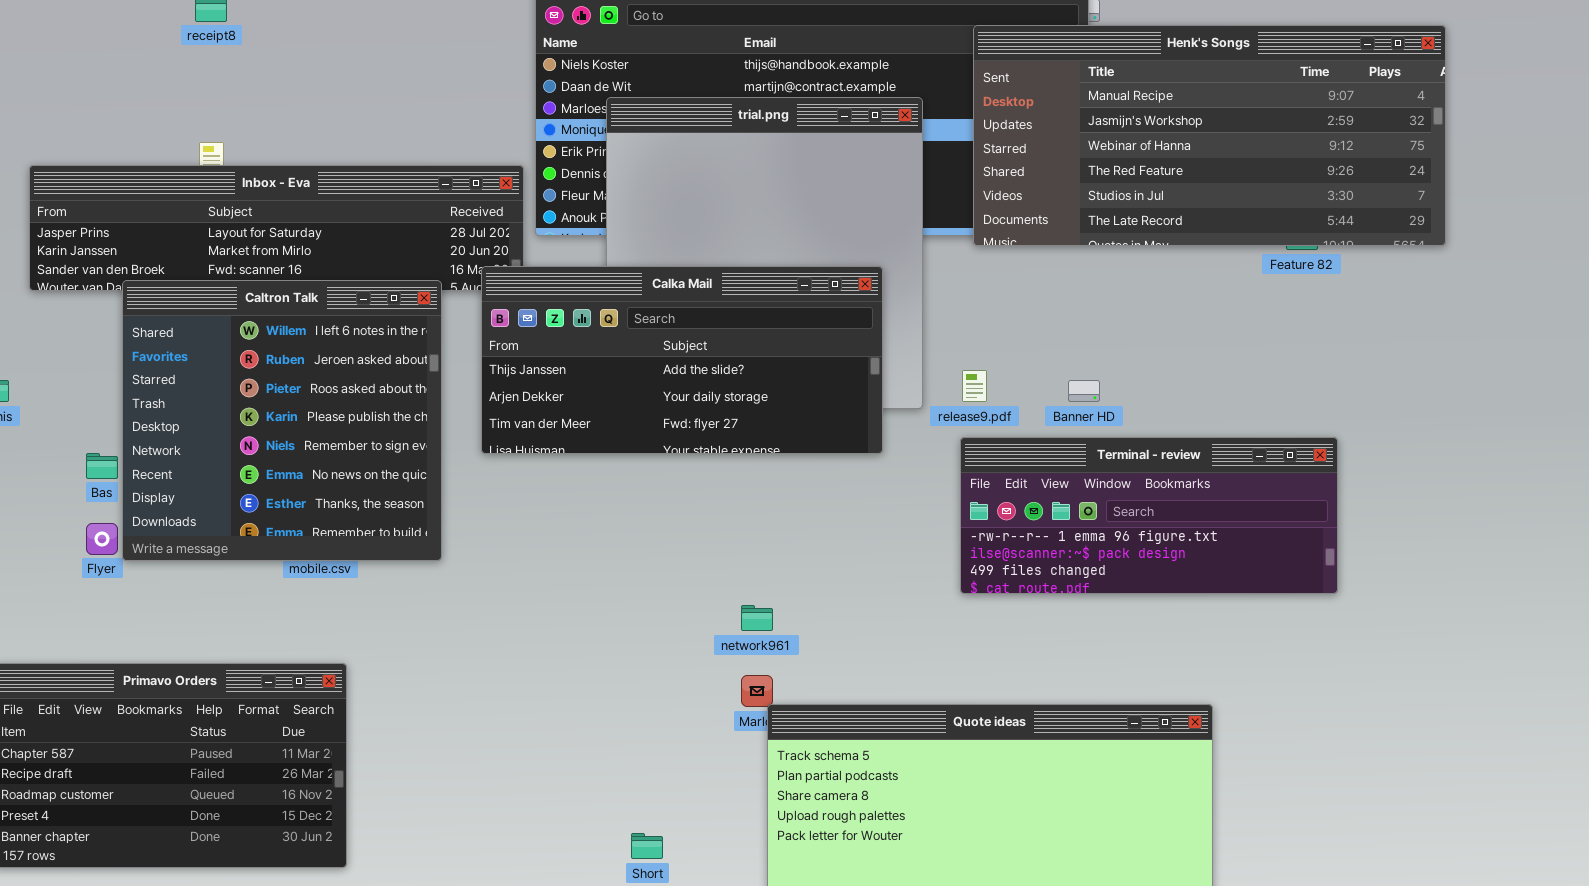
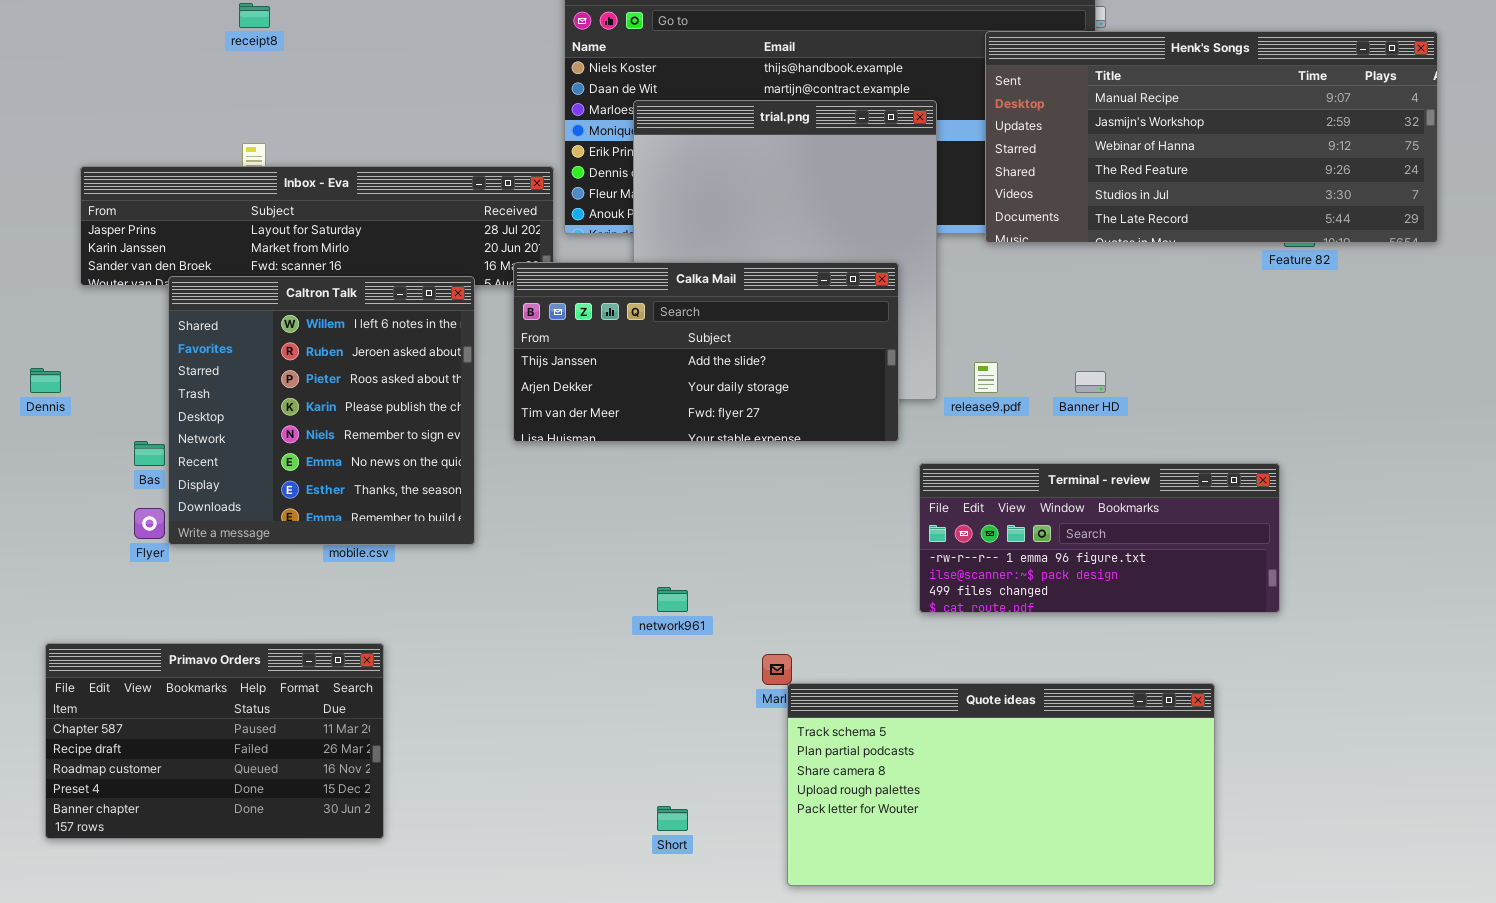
Terminal - review: [960,437,1338,594] -> [919,463,1280,613], moved
network961: [741,605,773,631] -> [657,587,688,612], moved

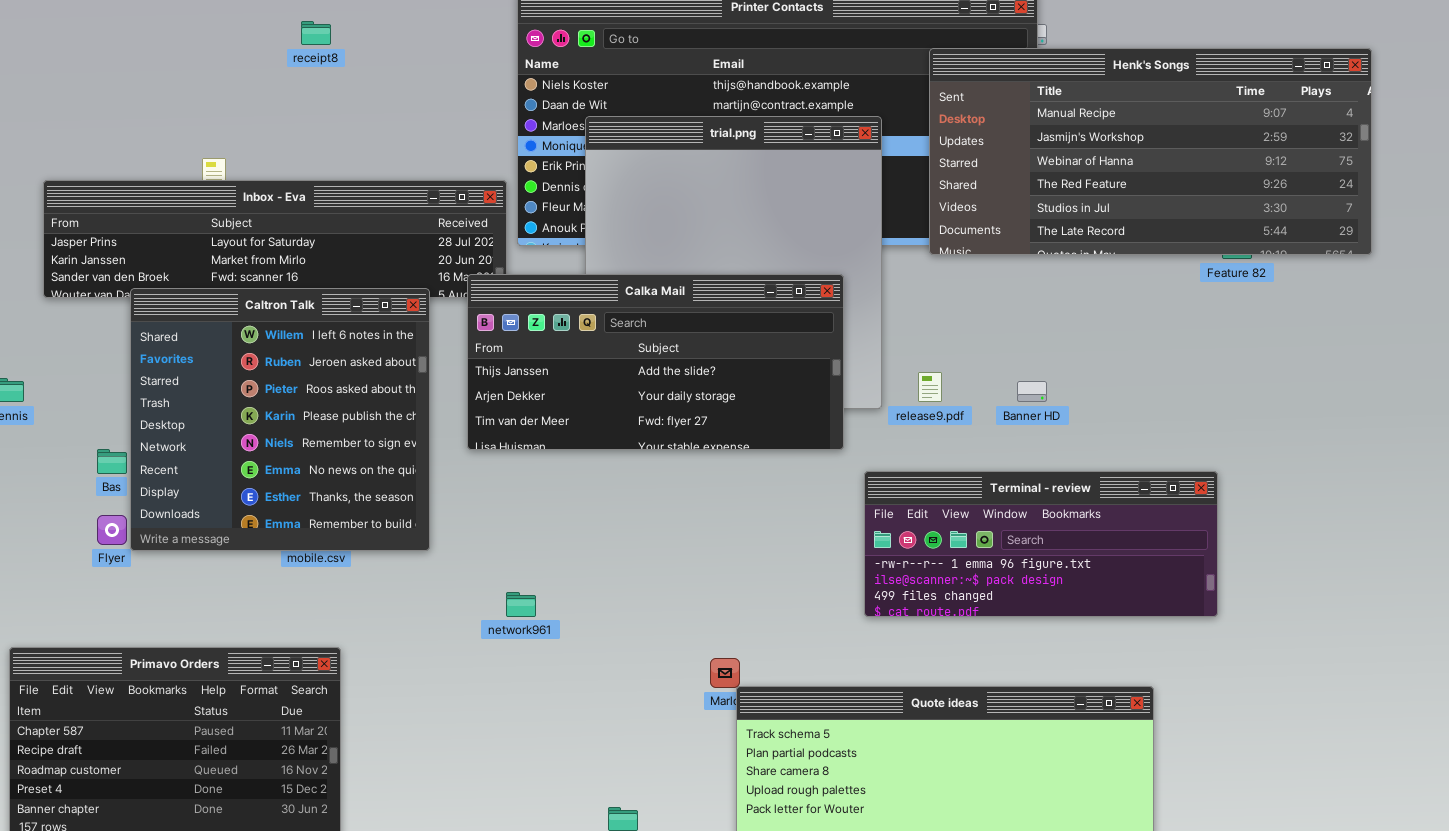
receipt8: [239,3,270,28] -> [301,21,331,45], moved
network961: [657,587,688,612] -> [506,592,536,617], moved

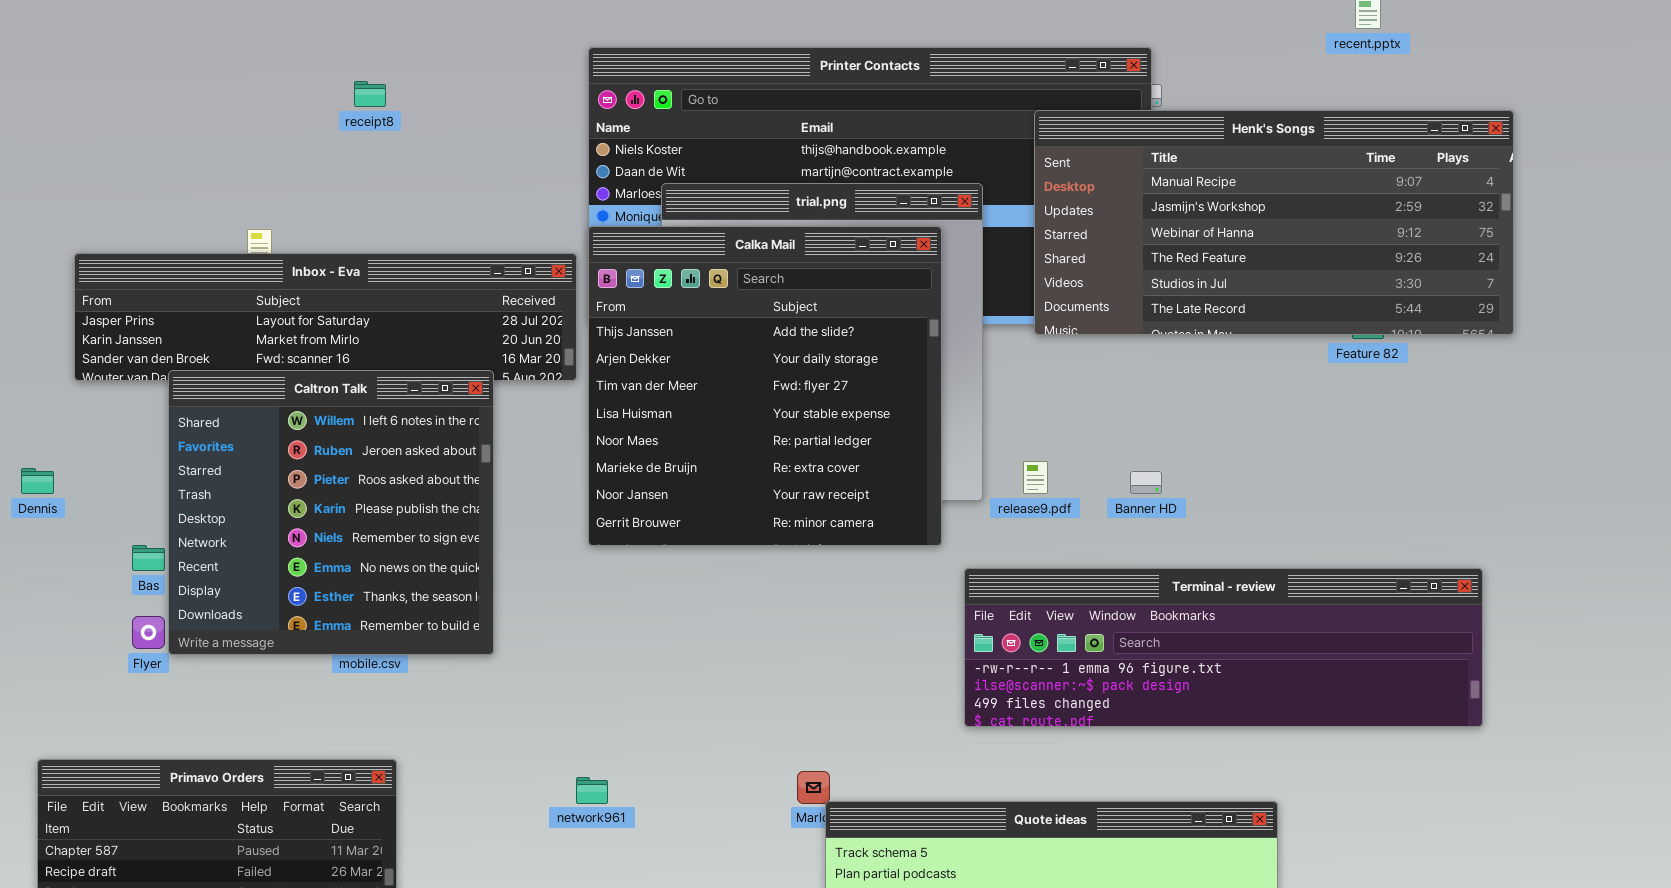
Calka Mail: [467,274,844,450] -> [588,226,942,546], resized
Terminal - review: [864,471,1218,617] -> [964,568,1483,727], resized
network961: [506,592,536,617] -> [576,777,608,804], moved

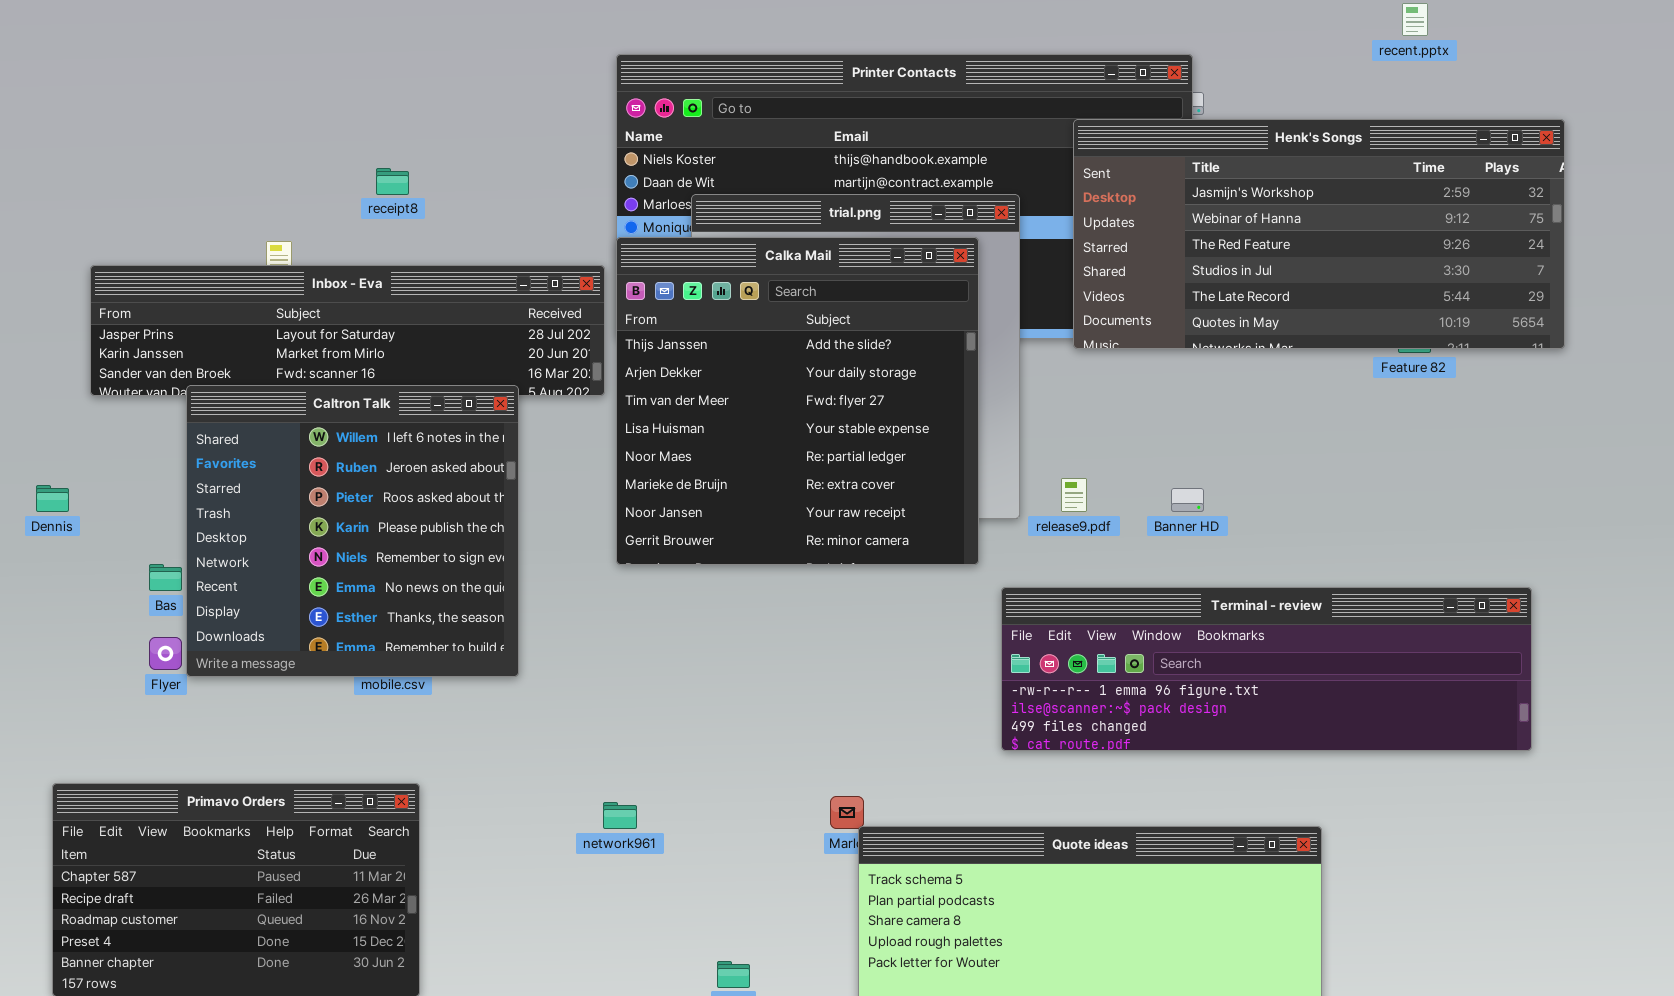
receipt8: [354,81,386,107] -> [376,168,409,195], moved
Henk's Songs: [1034,110,1514,335] -> [1073,119,1565,349], scrolled down 1 row

